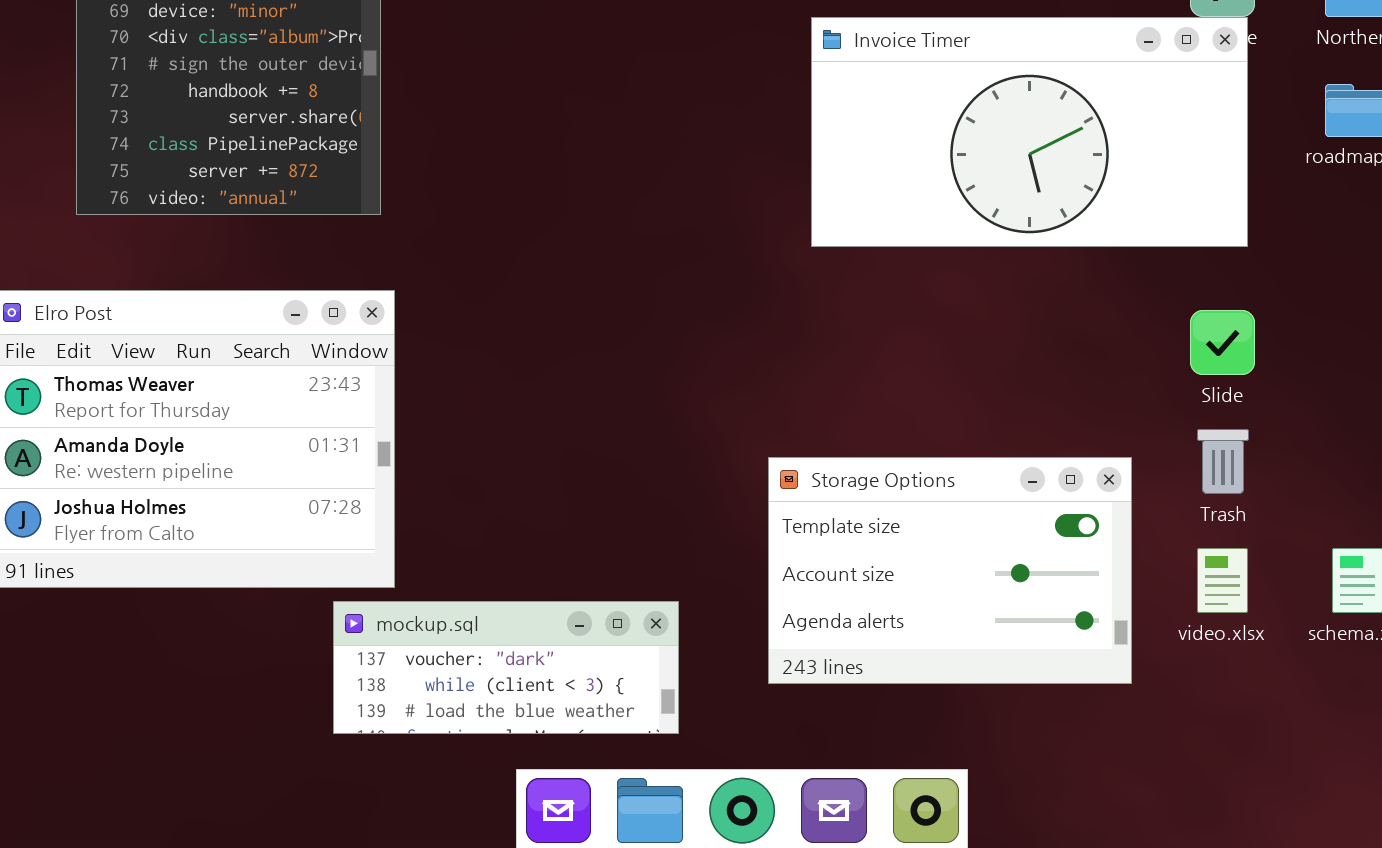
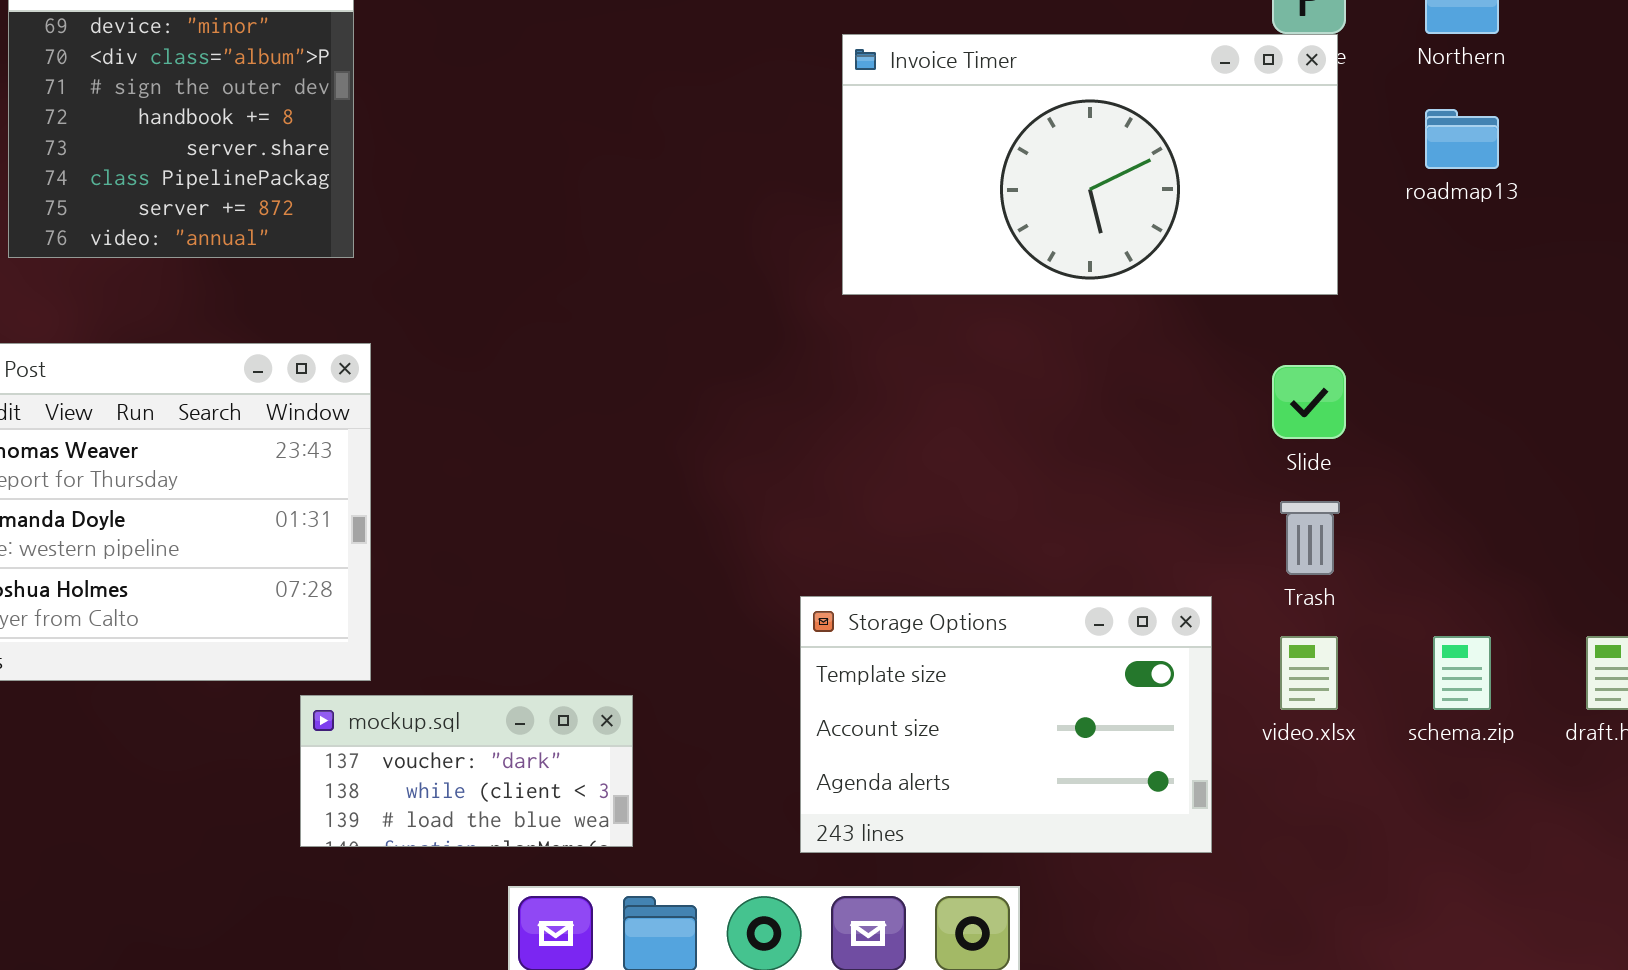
Storage Options: [768,457,1132,684] -> [800,596,1212,853], moved
mockup.sql: [333,601,679,734] -> [300,695,633,847], resized

